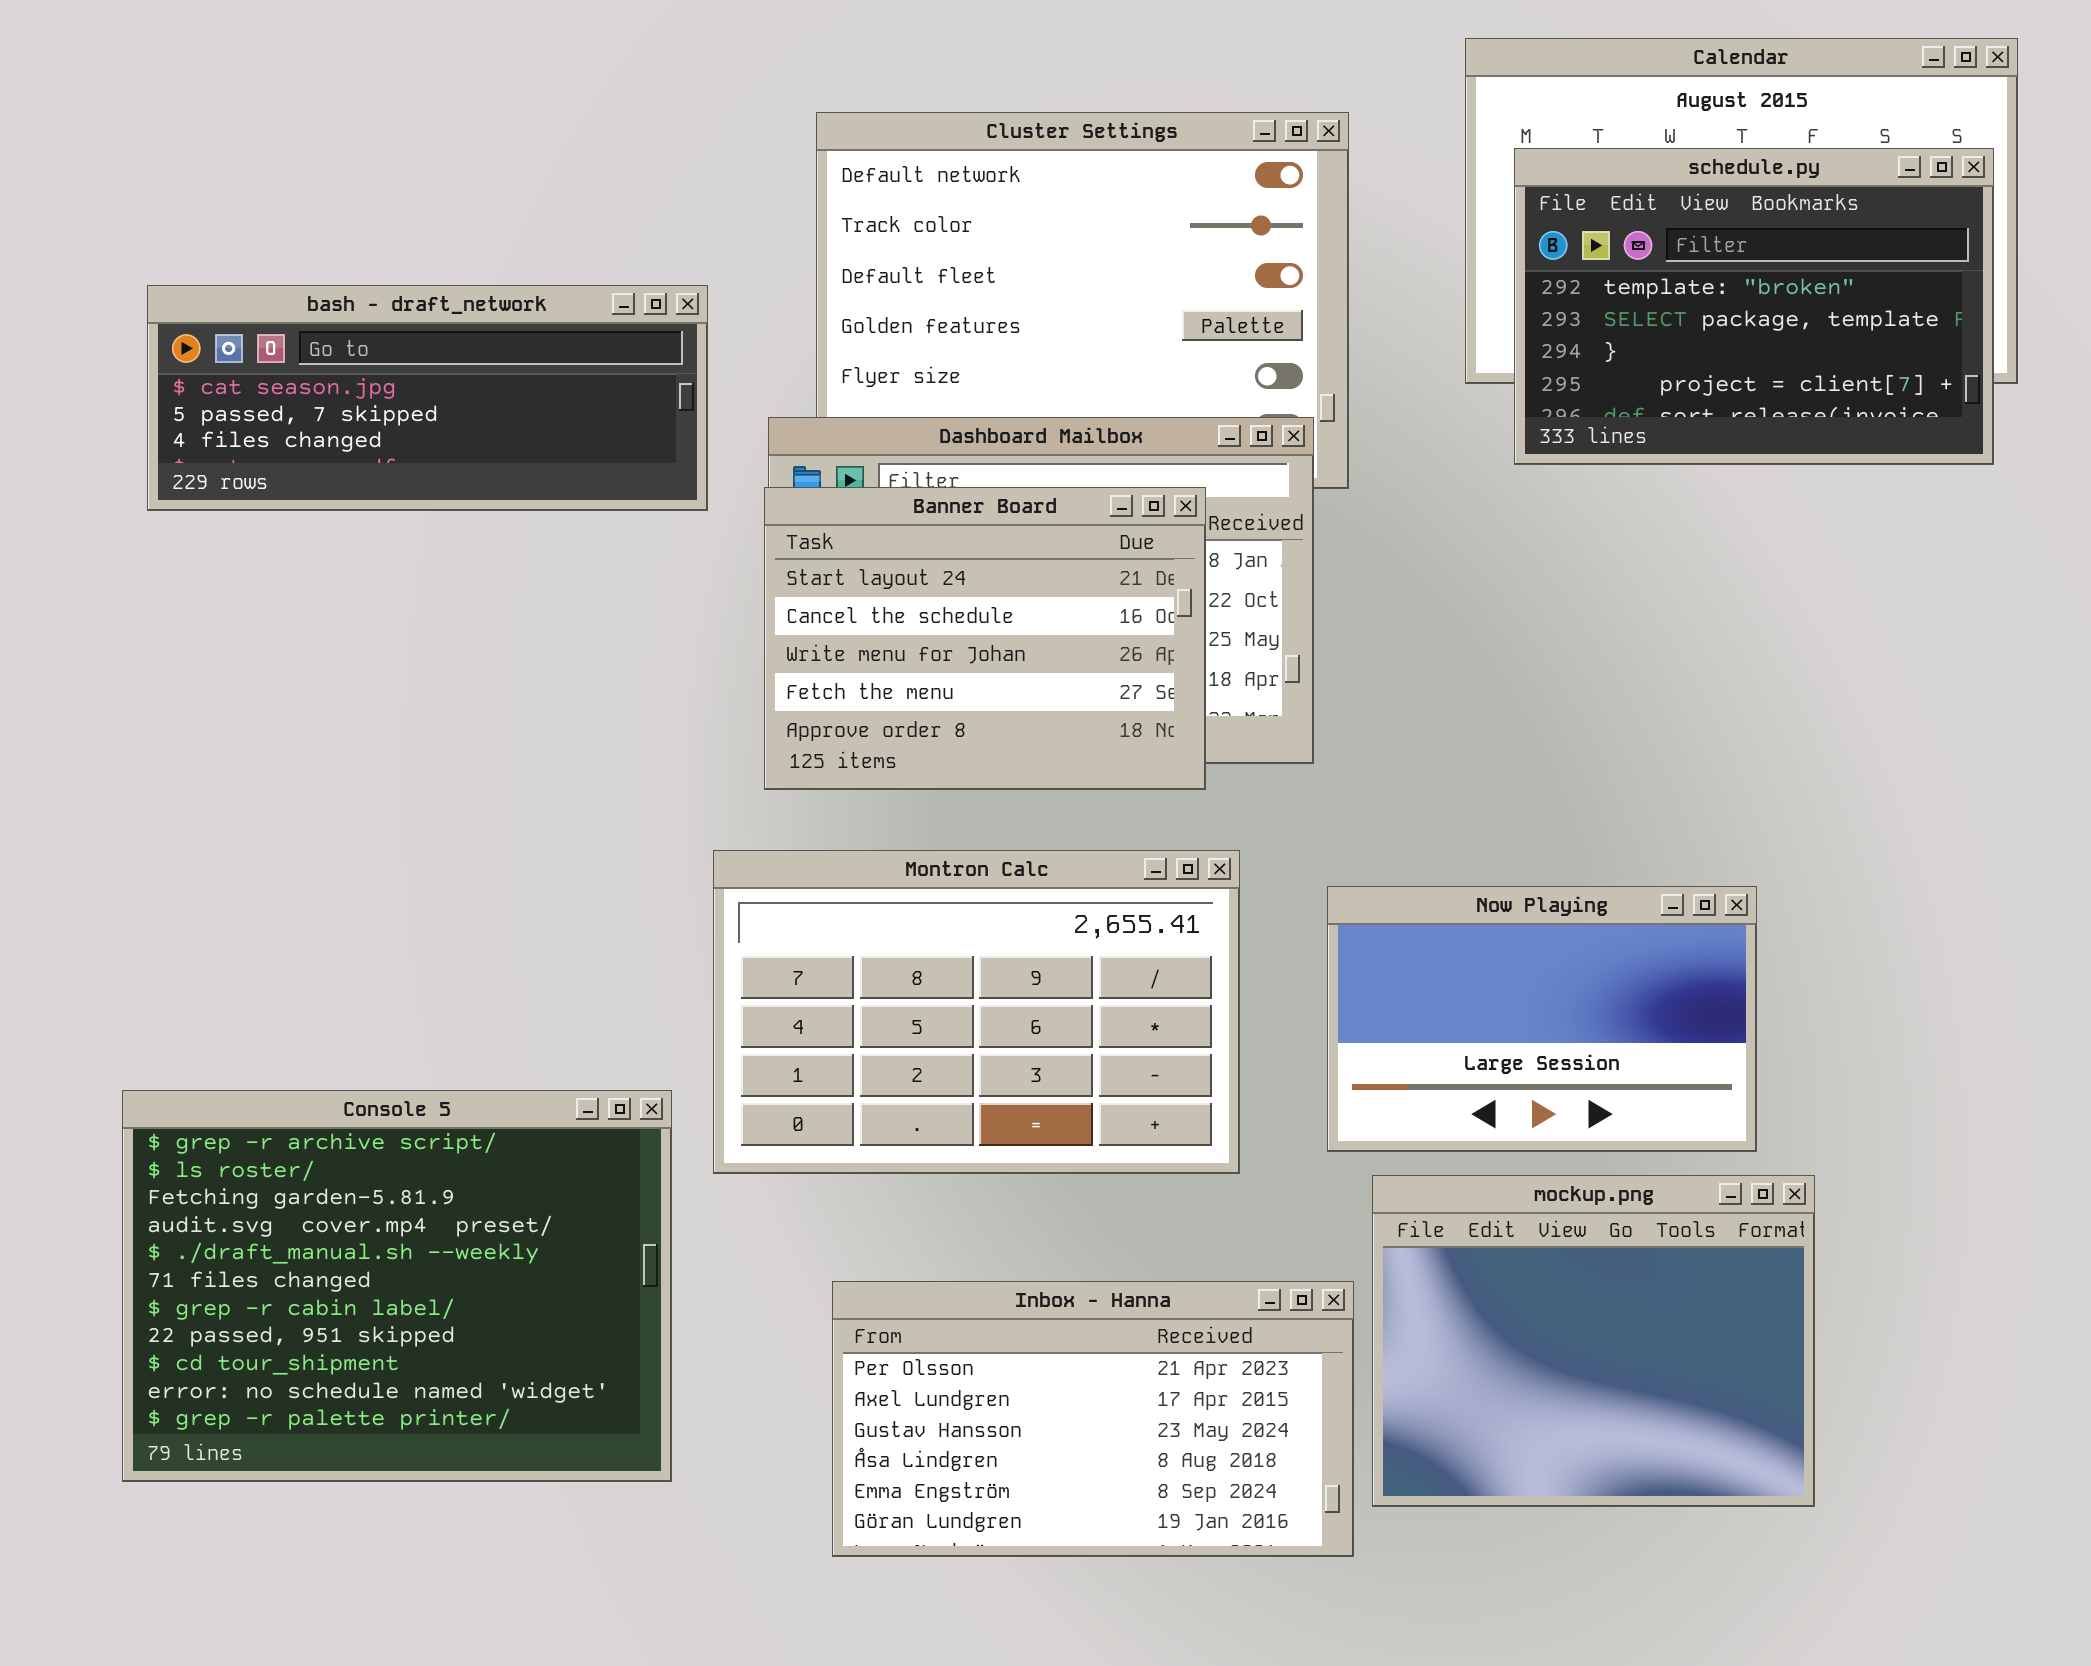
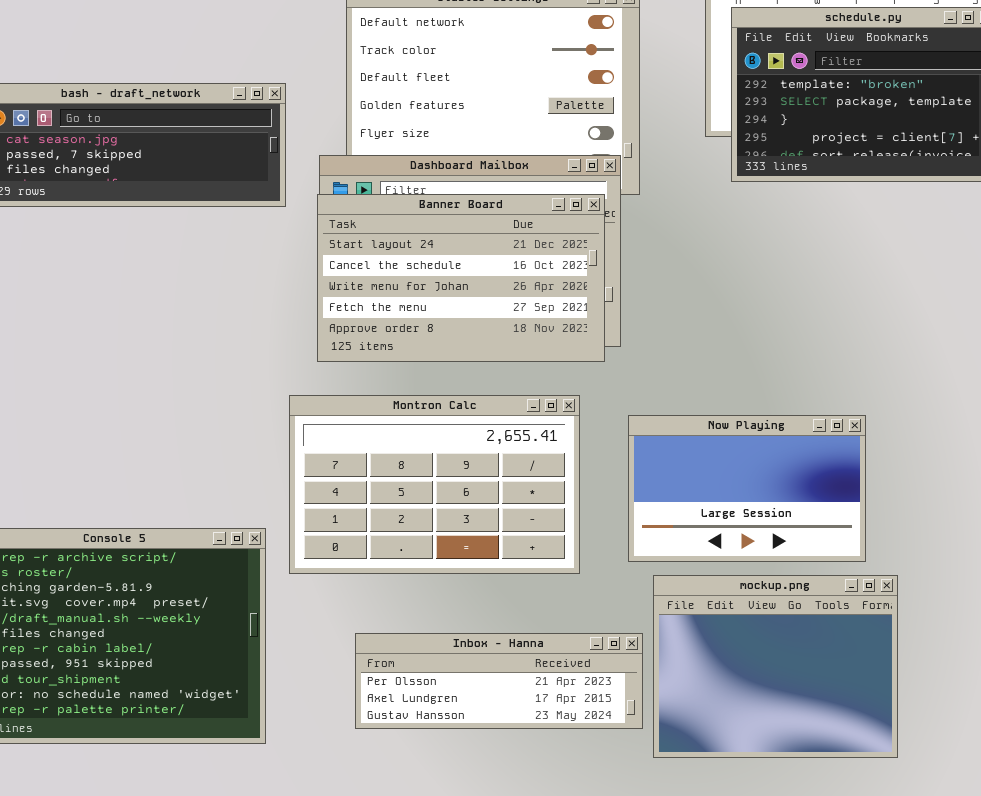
Banner Board: [764,487,1206,790] -> [317,194,605,362], resized
Inbox - Hanna: [832,1281,1354,1557] -> [355,633,643,729], resized

